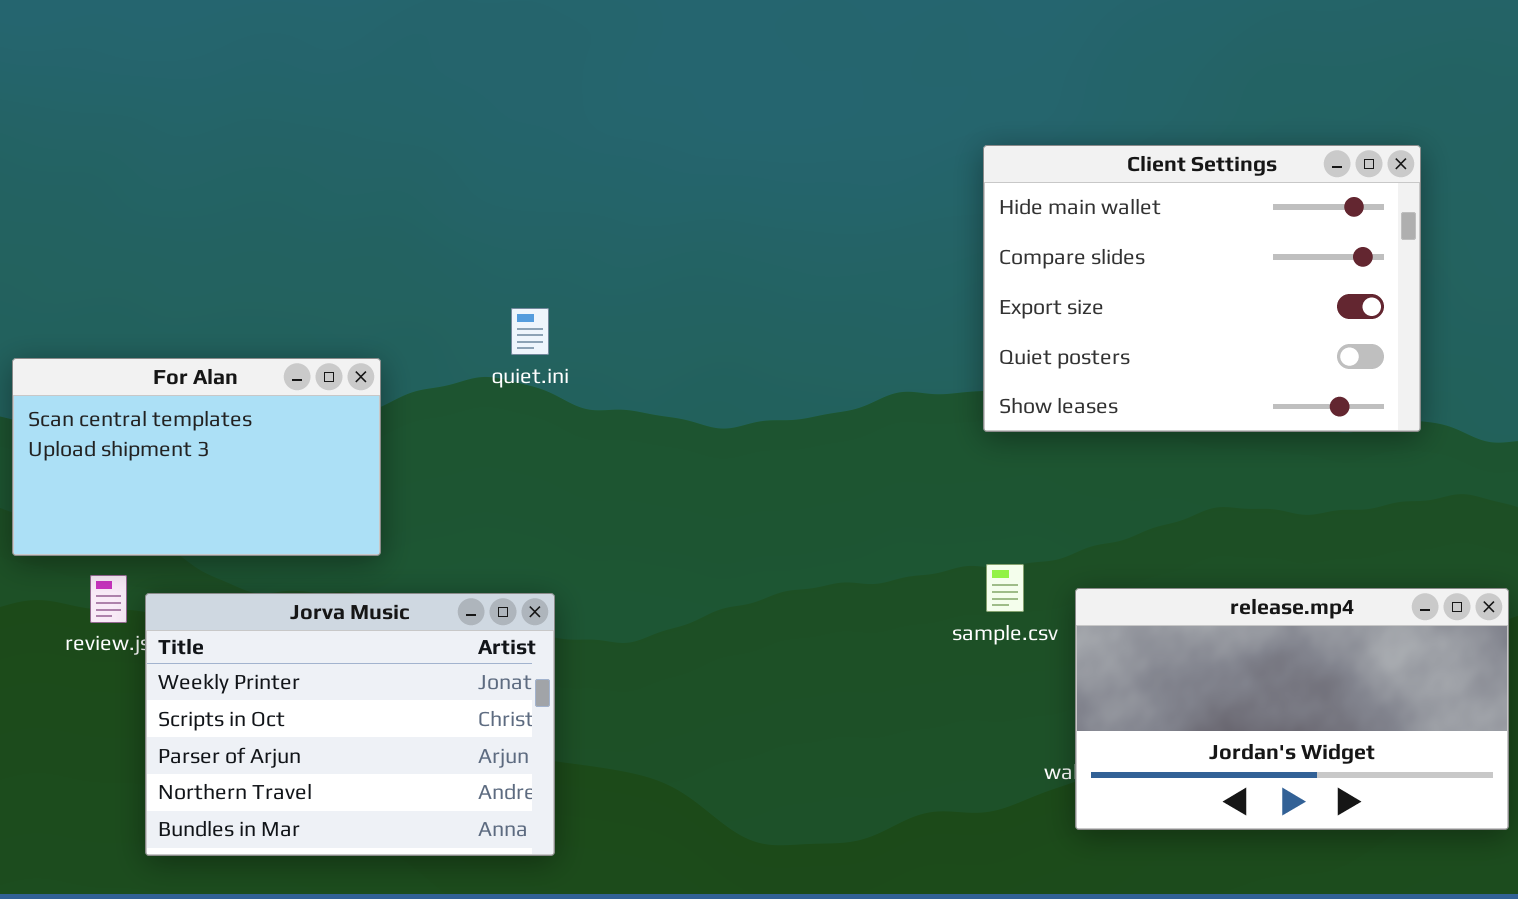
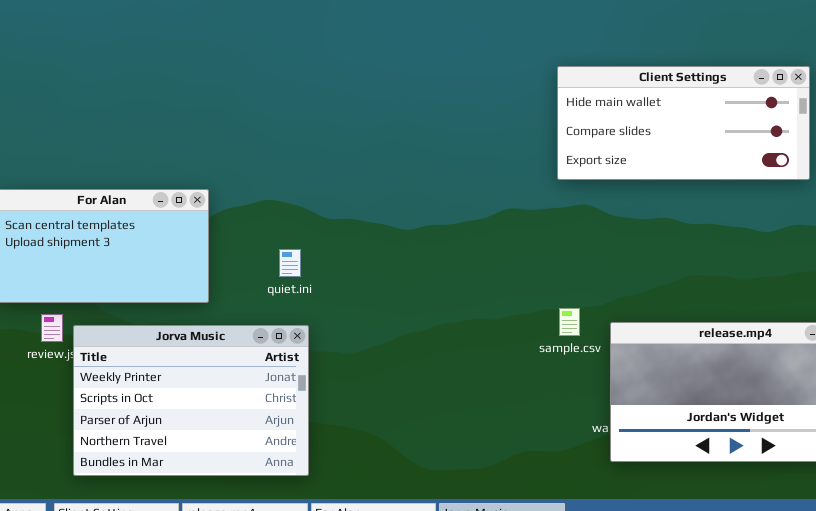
Client Settings: [983,145,1421,432] -> [557,66,810,180], resized
quiet.ini: [511,308,549,355] -> [279,249,301,277], moved

